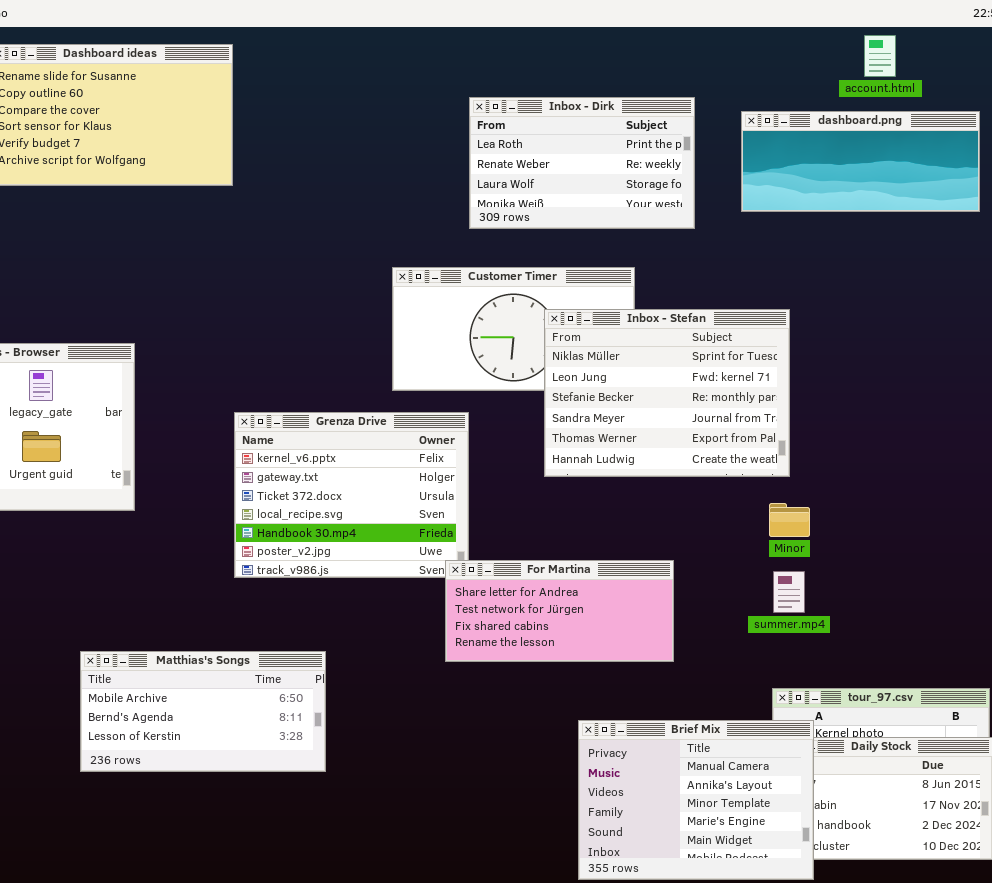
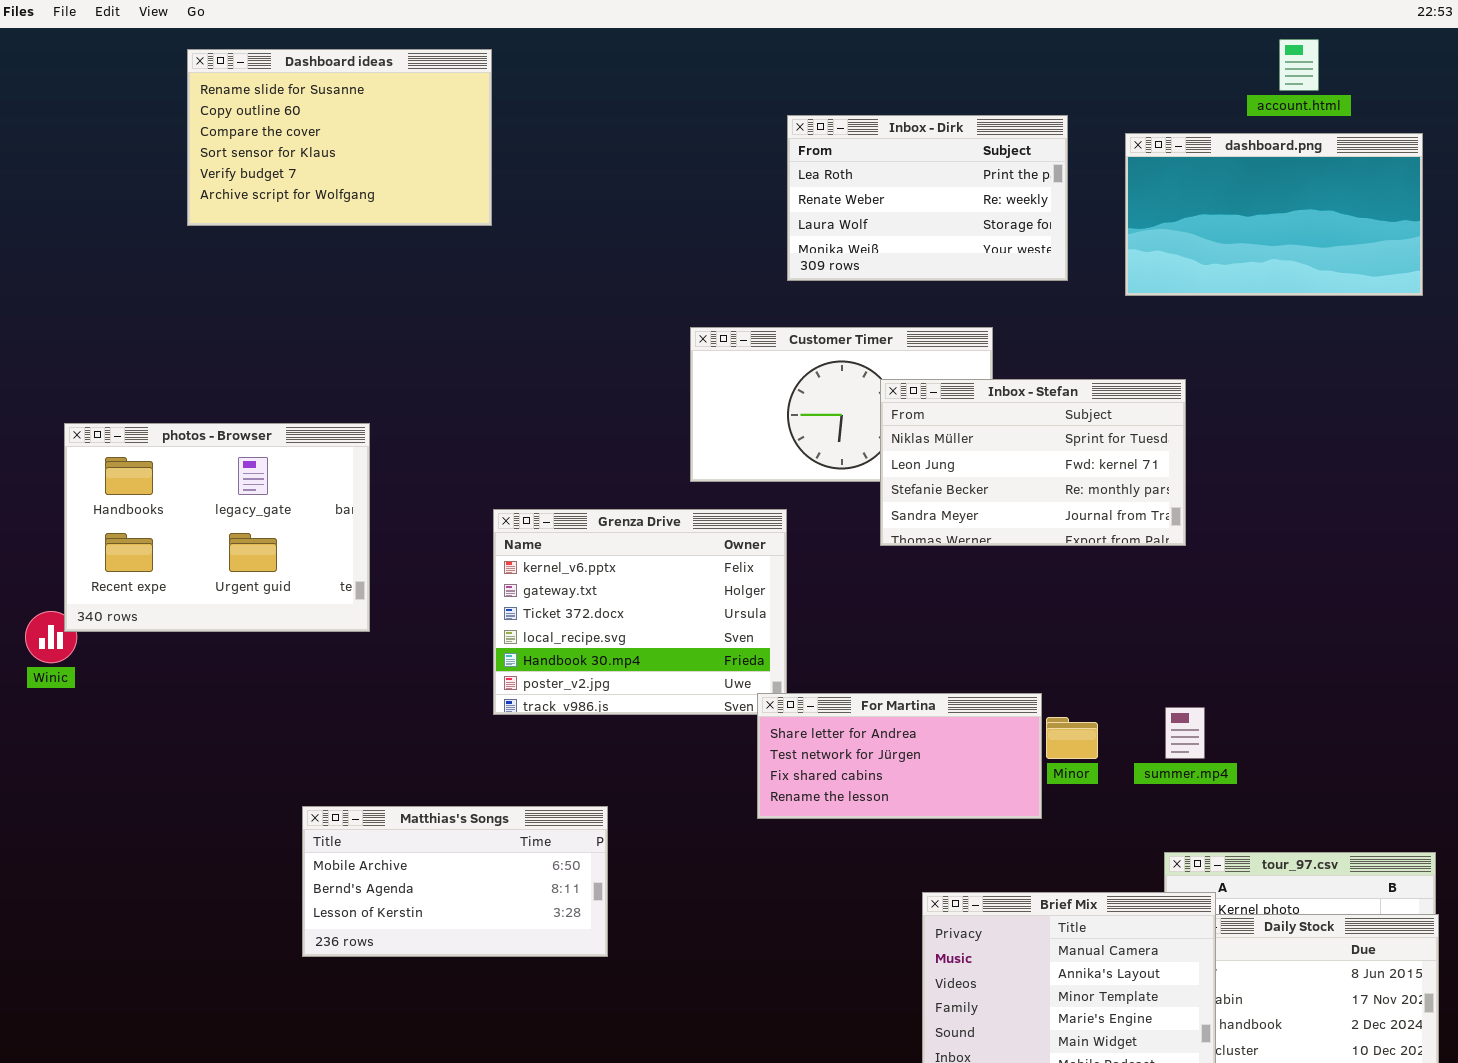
dashboard.png: [741,111,980,212] -> [1125,133,1423,296], resized
Inbox - Stefan: [544,309,790,477] -> [880,379,1186,546], resized
Minor: [769,503,810,537] -> [1046,717,1098,759], moved

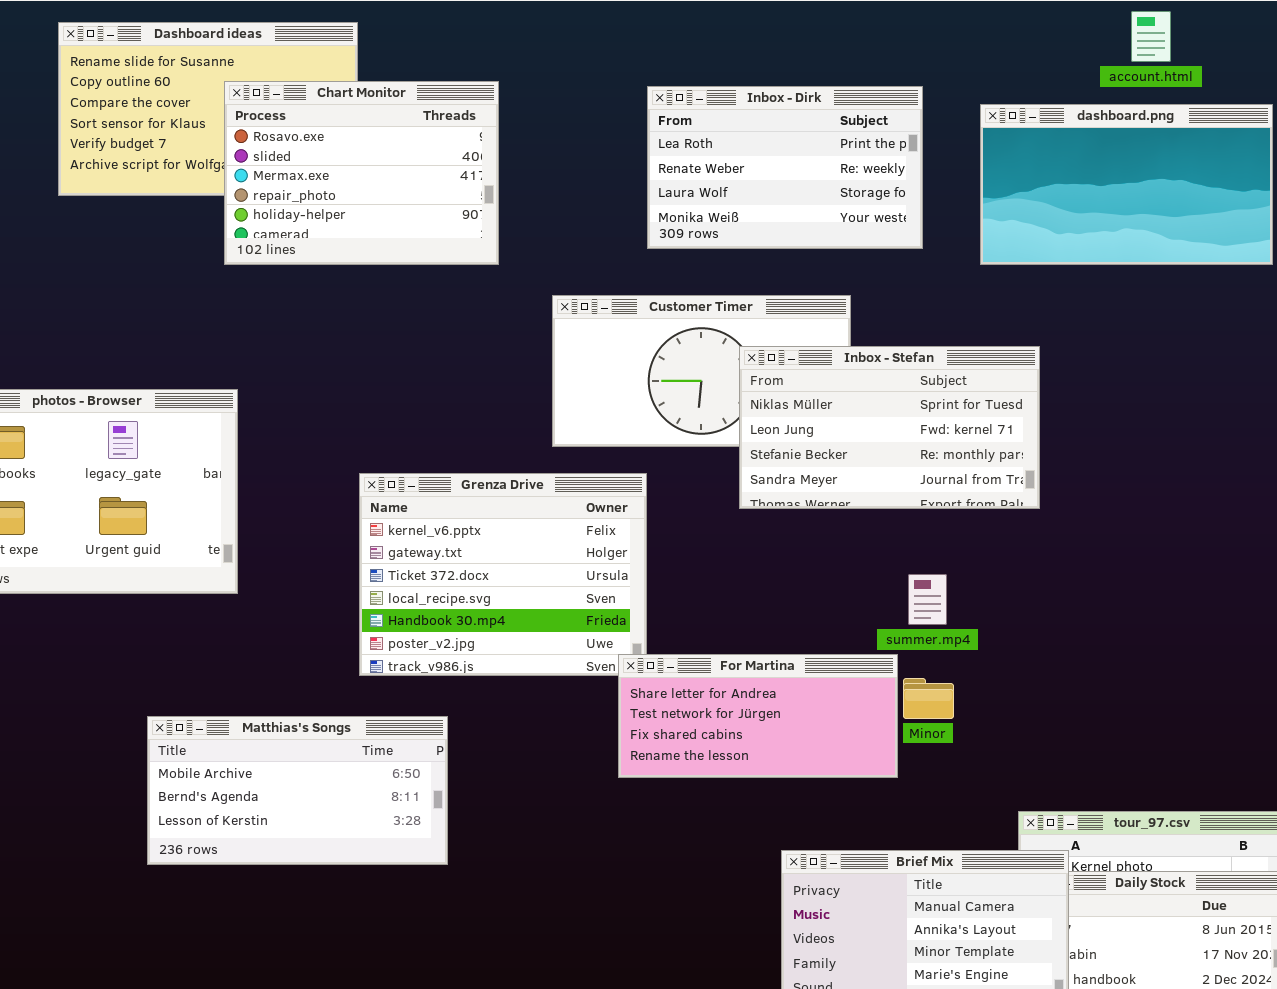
Chart Monitor: none -> [224,81,499,265], opened
summer.mp4: [1165,707,1205,759] -> [908,574,947,625], moved
Matthias's Songs: [302,806,608,957] -> [147,716,448,865], moved

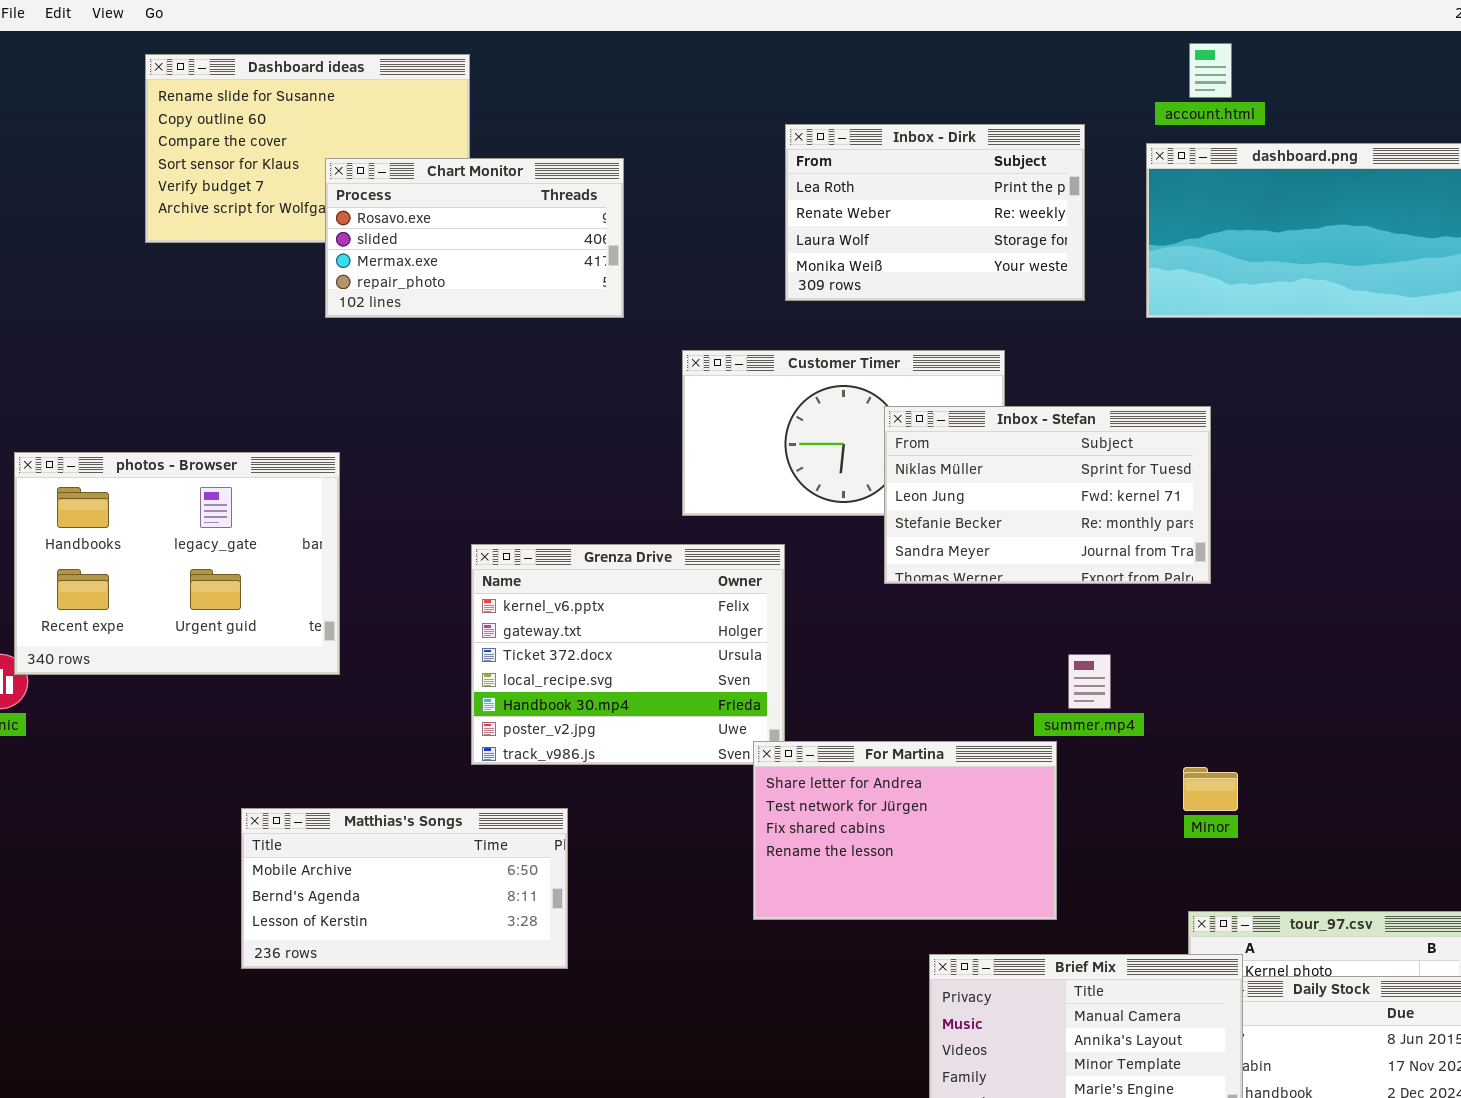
account.html: [1131,11,1171,62] -> [1189,43,1232,98], moved
Chart Monitor: [224,81,499,265] -> [325,158,624,318], resized
For Martina: [618,654,898,778] -> [753,741,1057,920], resized
Minor: [903,678,954,719] -> [1183,767,1238,811], moved

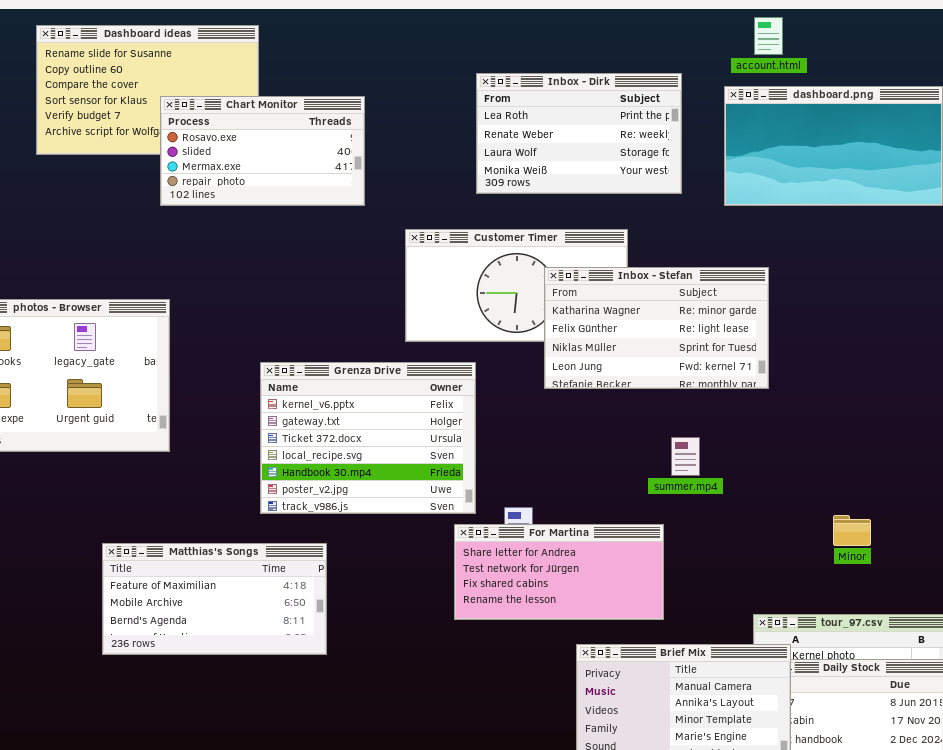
Inbox - Stefan: [884,406,1211,584] -> [544,267,769,389], scrolled up 2 rows
For Martina: [753,741,1057,920] -> [454,524,664,620], resized
Minor: [1183,767,1238,811] -> [833,515,871,546], moved
Matthias's Songs: [241,808,568,969] -> [102,543,327,655], scrolled up 1 row

